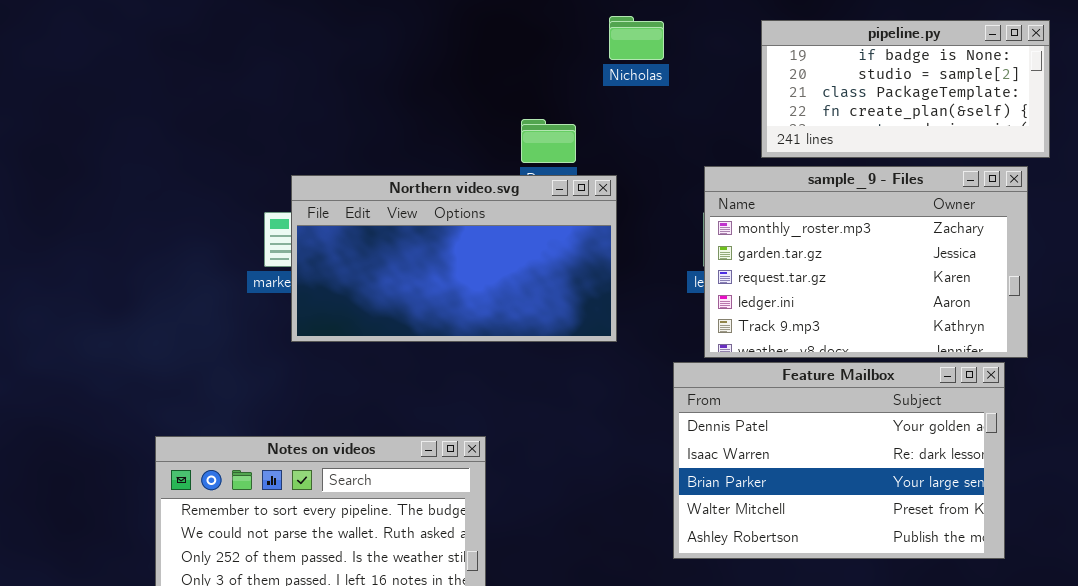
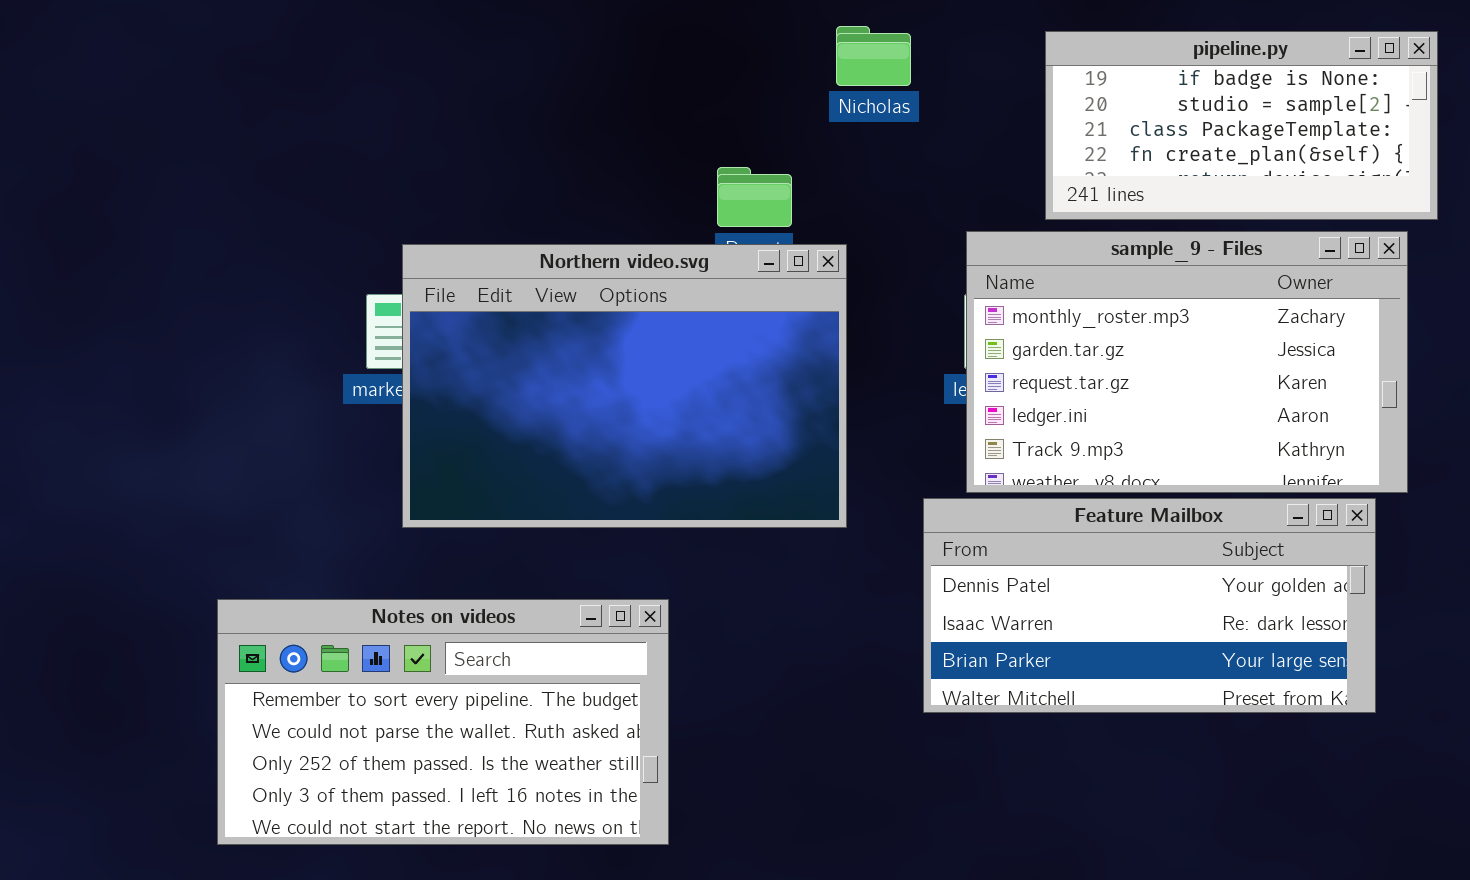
Northern video.svg: [291,175,617,342] -> [402,244,847,528], resized
Feature Mailbox: [673,362,1005,559] -> [923,498,1376,713], resized

